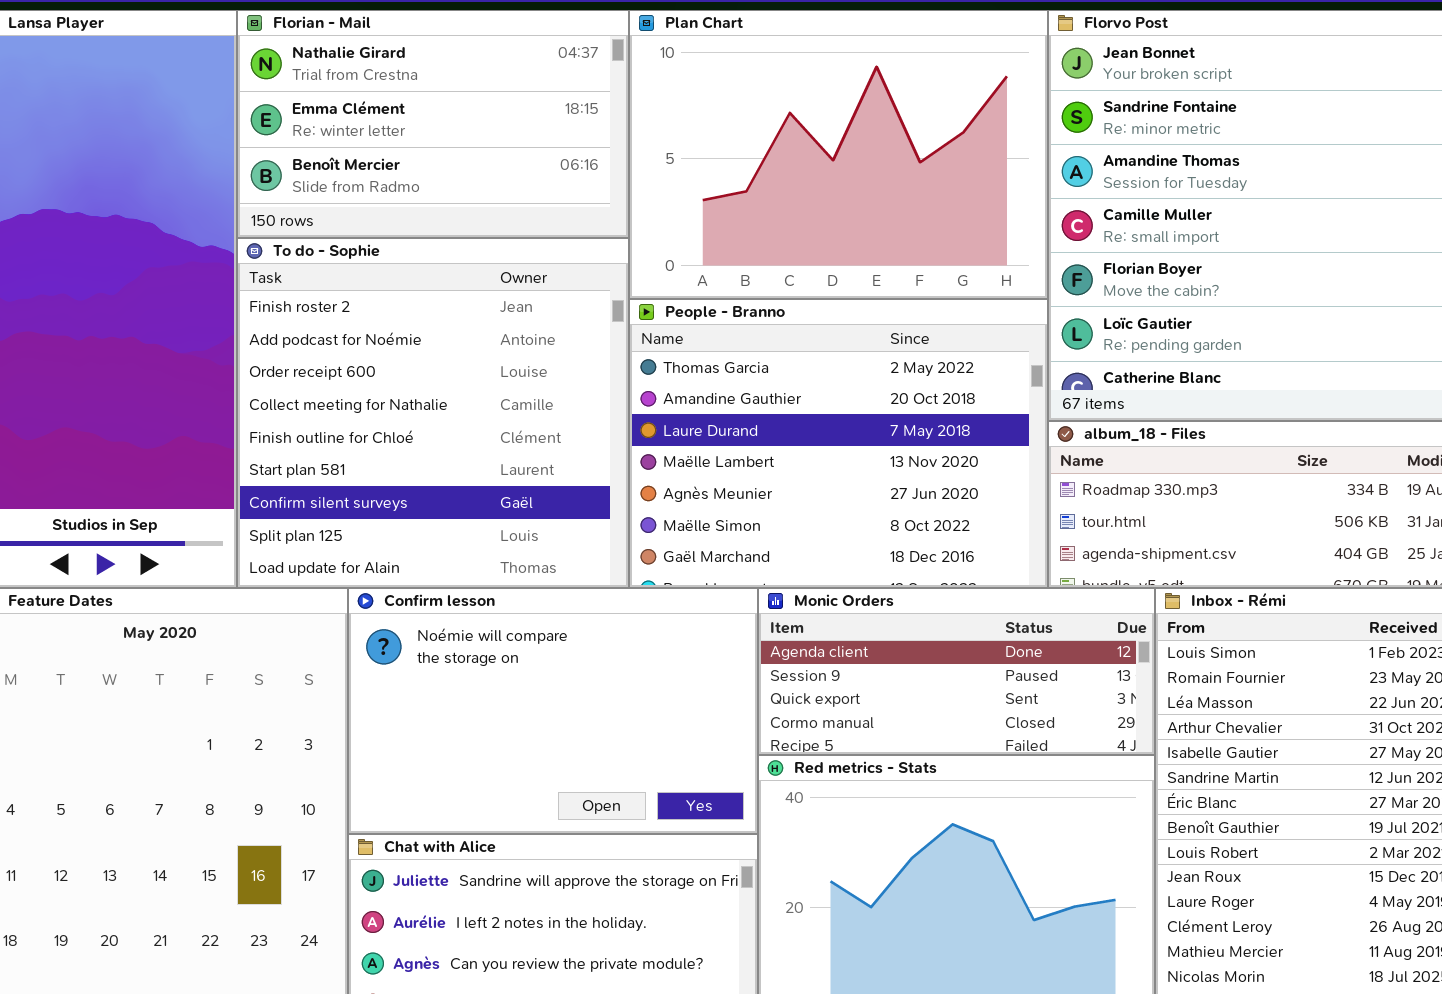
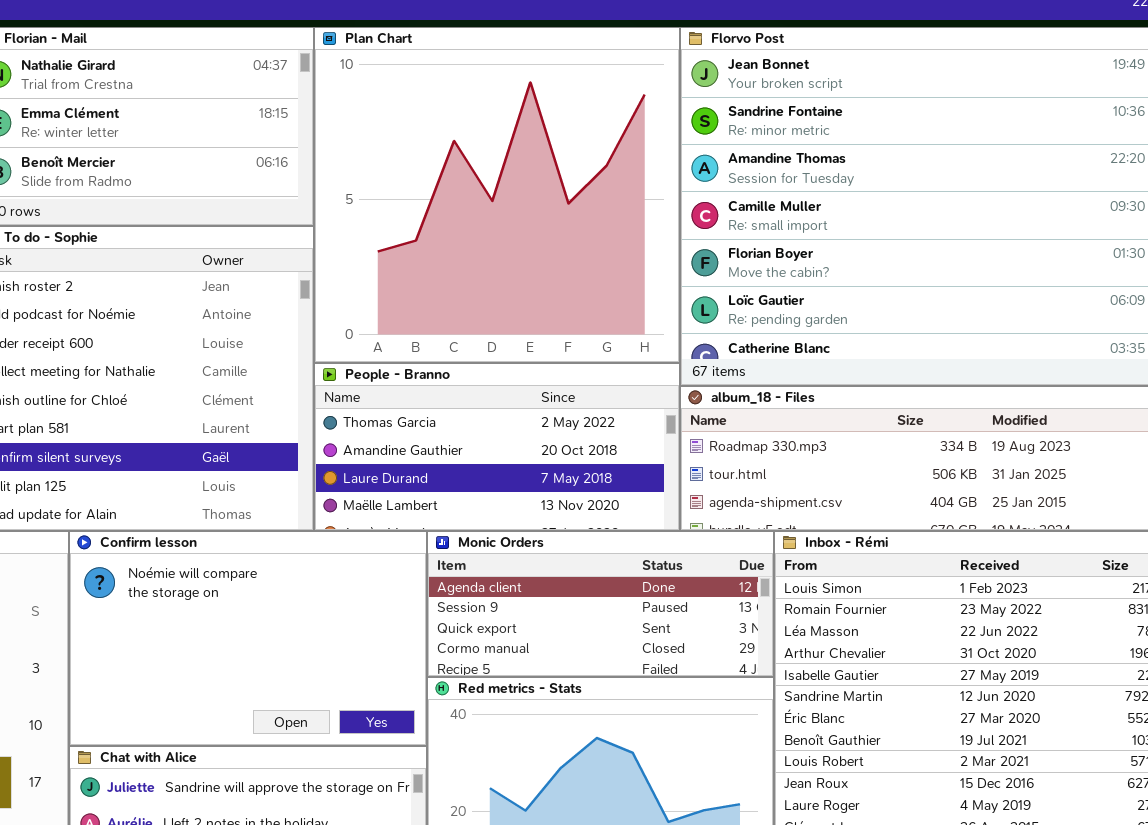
Plan Chart: [629,10,1048,299] -> [314,27,680,363], resized
People - Branno: [629,299,1048,588] -> [314,363,680,531], resized

